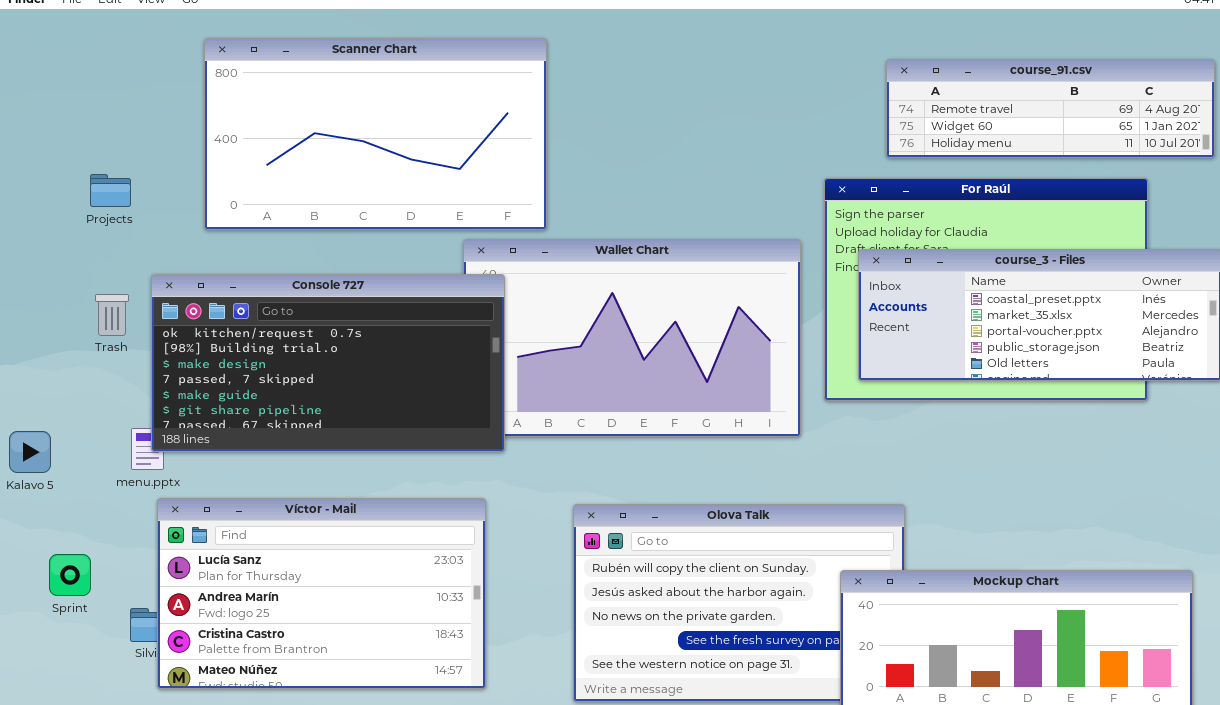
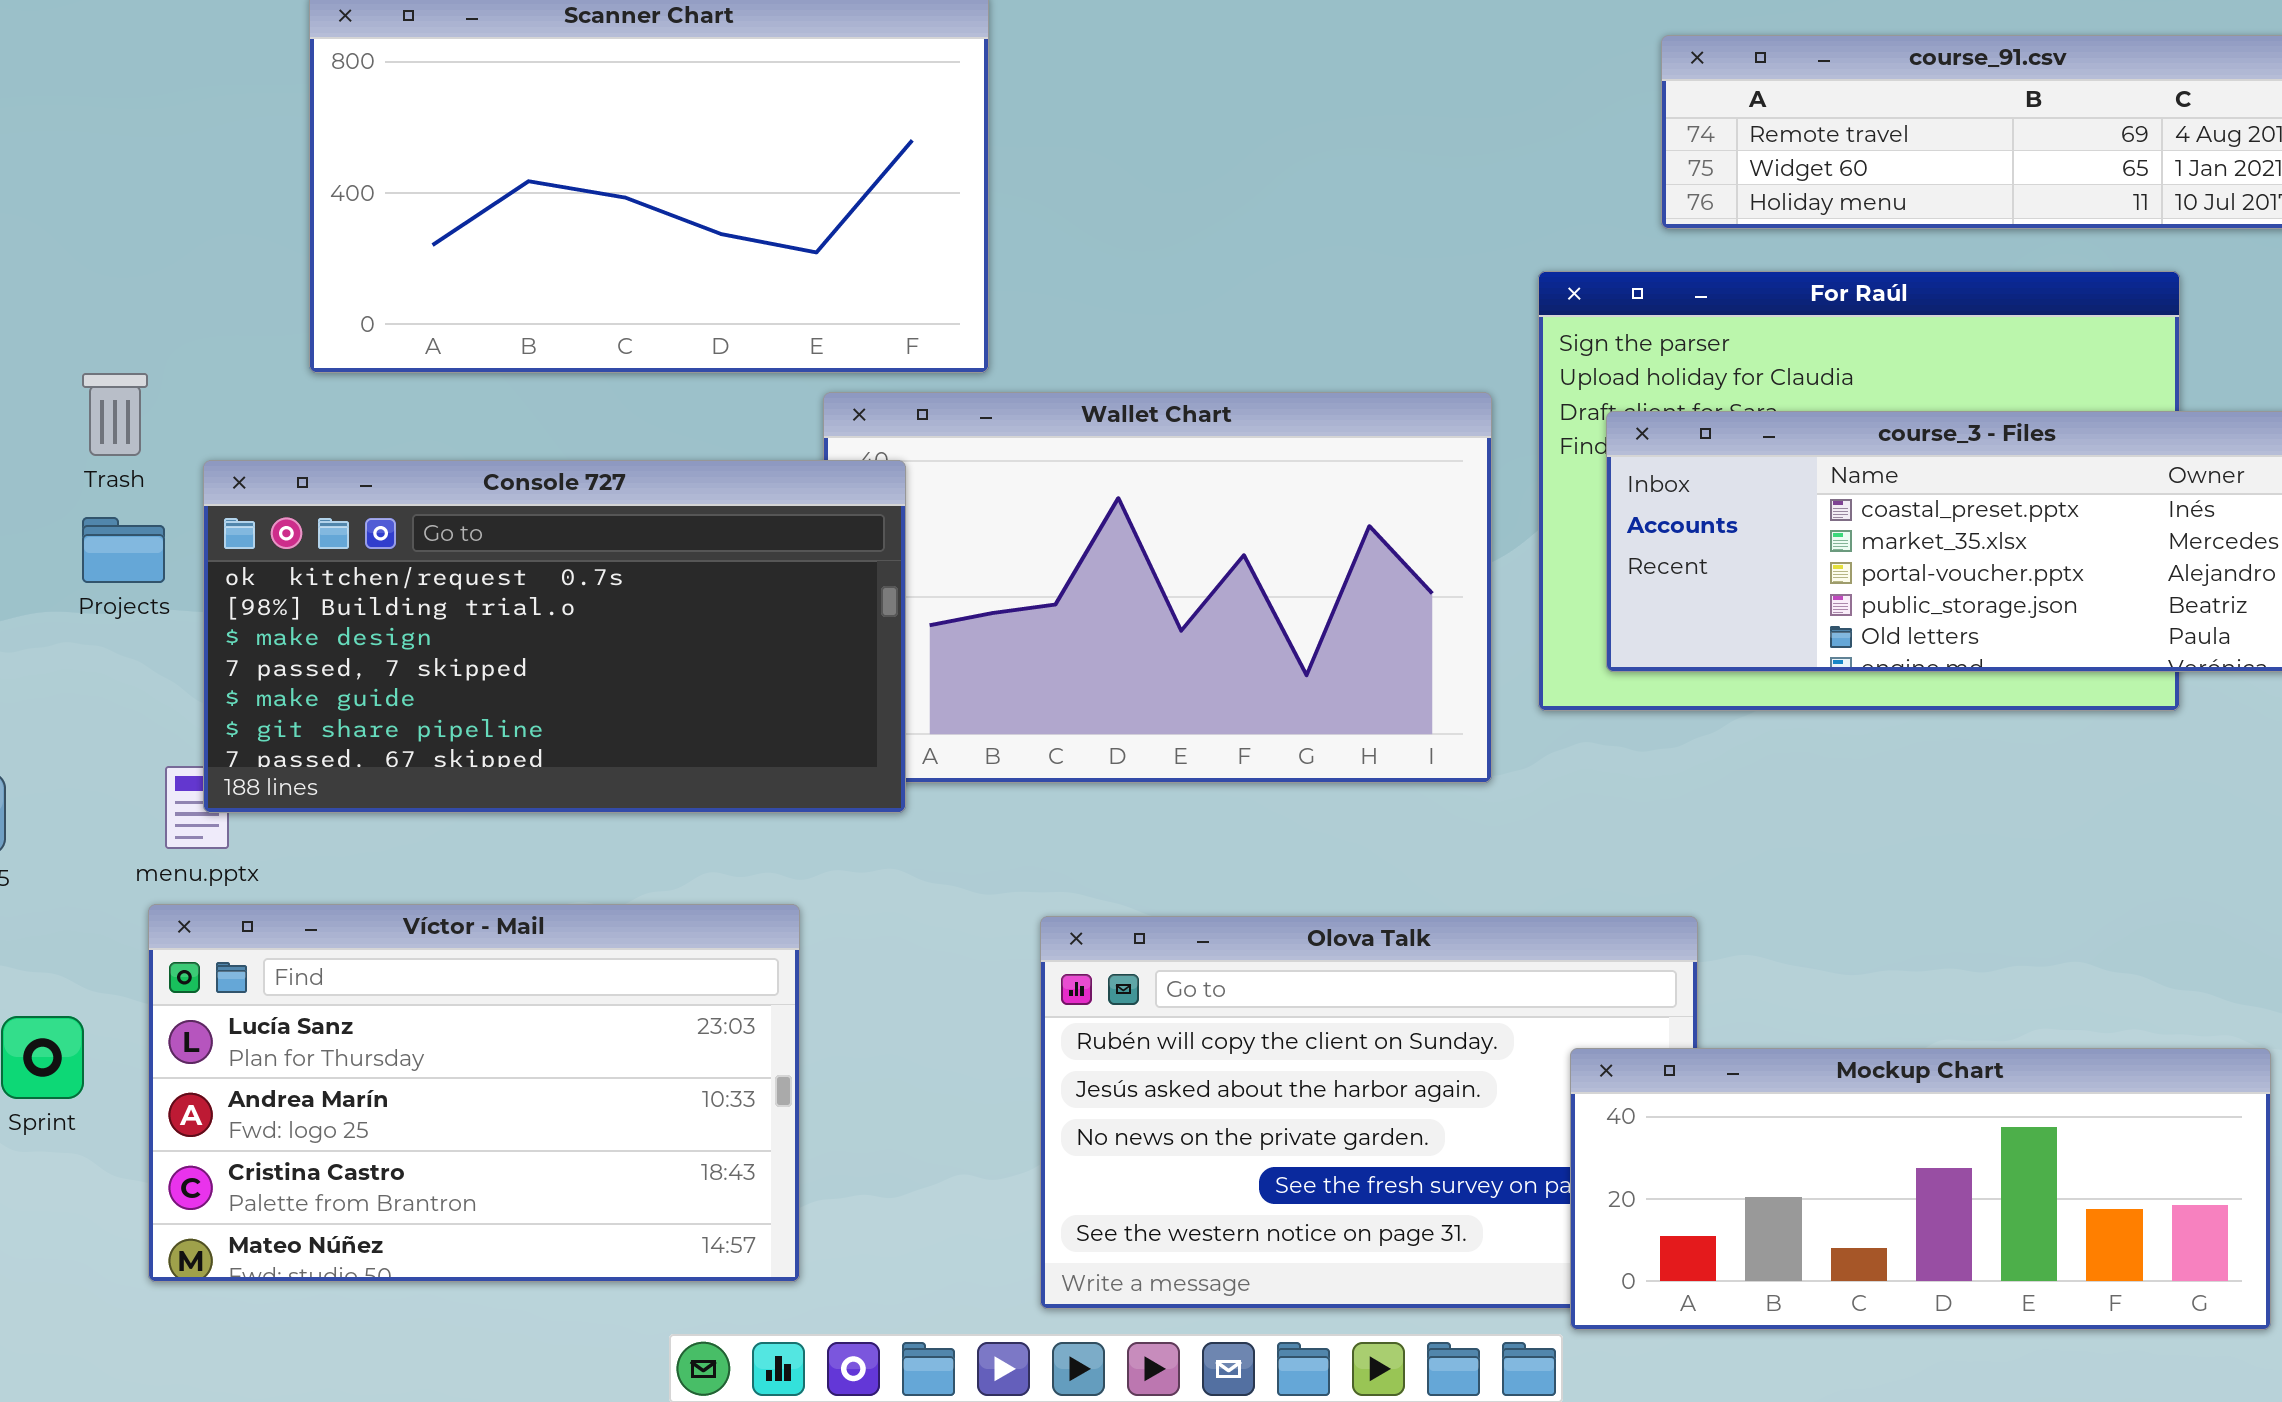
Projects: [90,174,131,207] -> [82,517,165,583], moved
Trash: [95,294,129,336] -> [82,373,148,456], moved
Víctor - Mail: [157,498,486,689] -> [148,904,800,1282], moved

